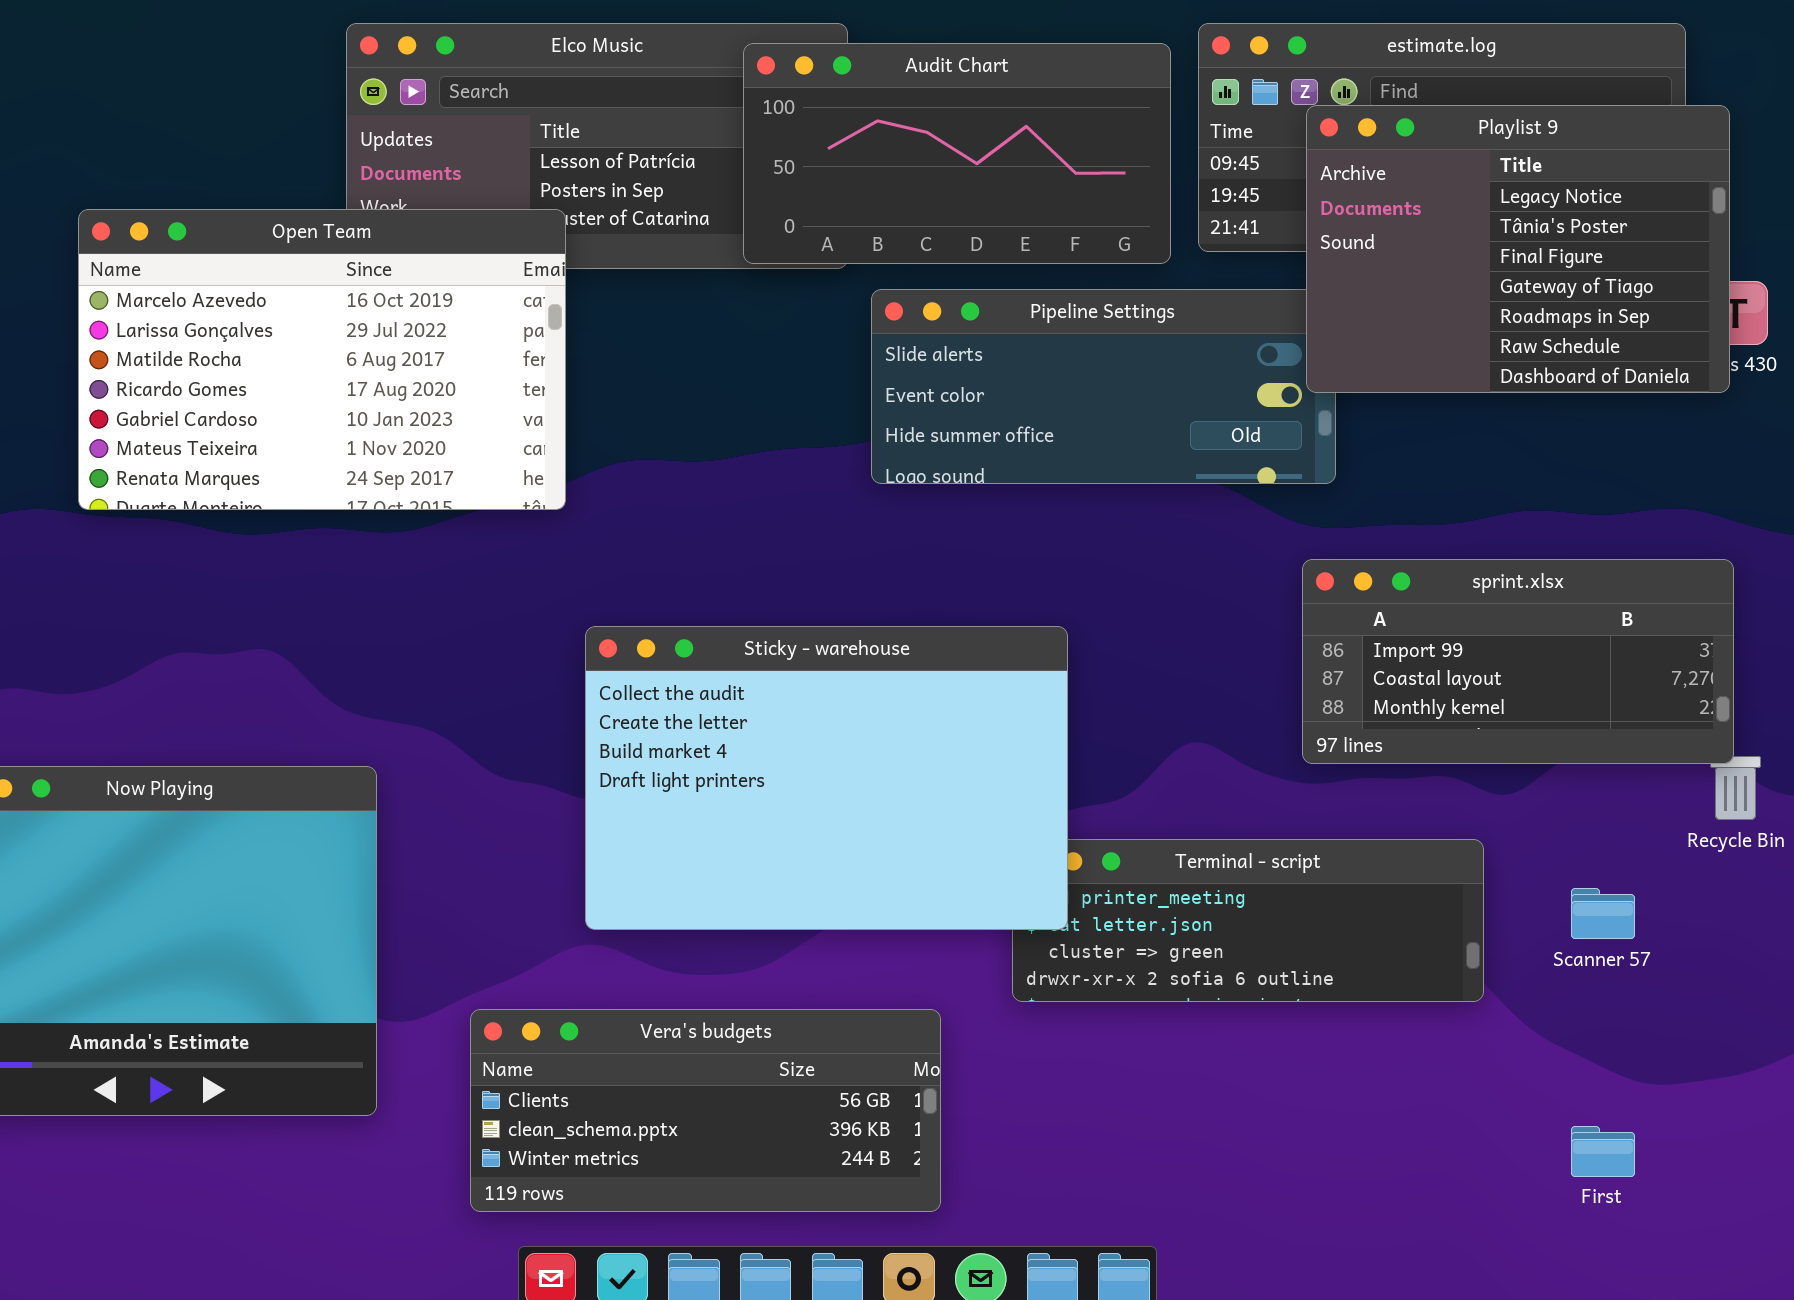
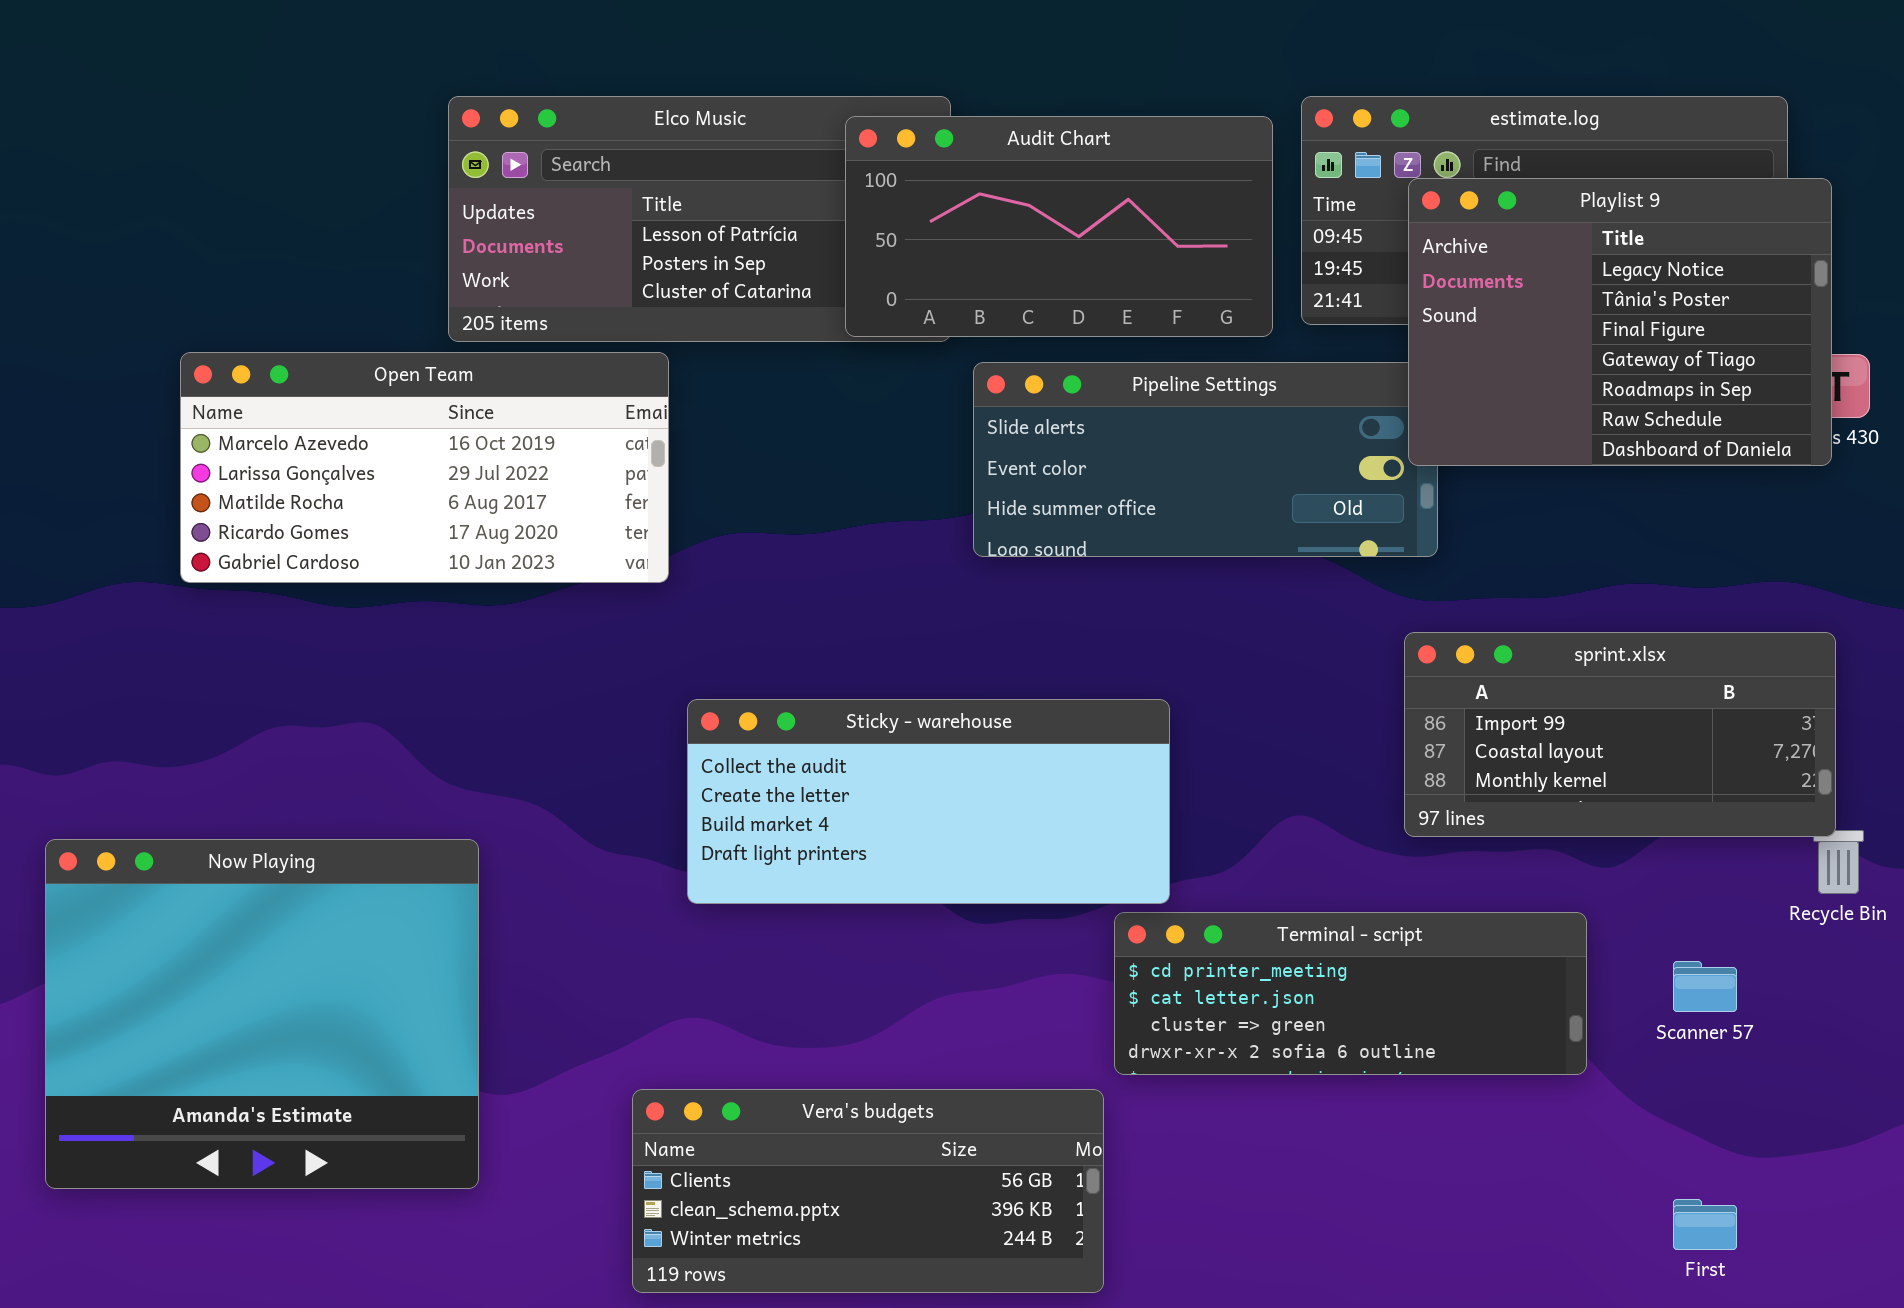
Open Team: [78,209,566,510] -> [180,352,669,583], resized
Sticky - warehouse: [585,626,1068,930] -> [687,699,1170,904], resized
Vera's budgets: [470,1009,941,1212] -> [632,1089,1104,1293], moved

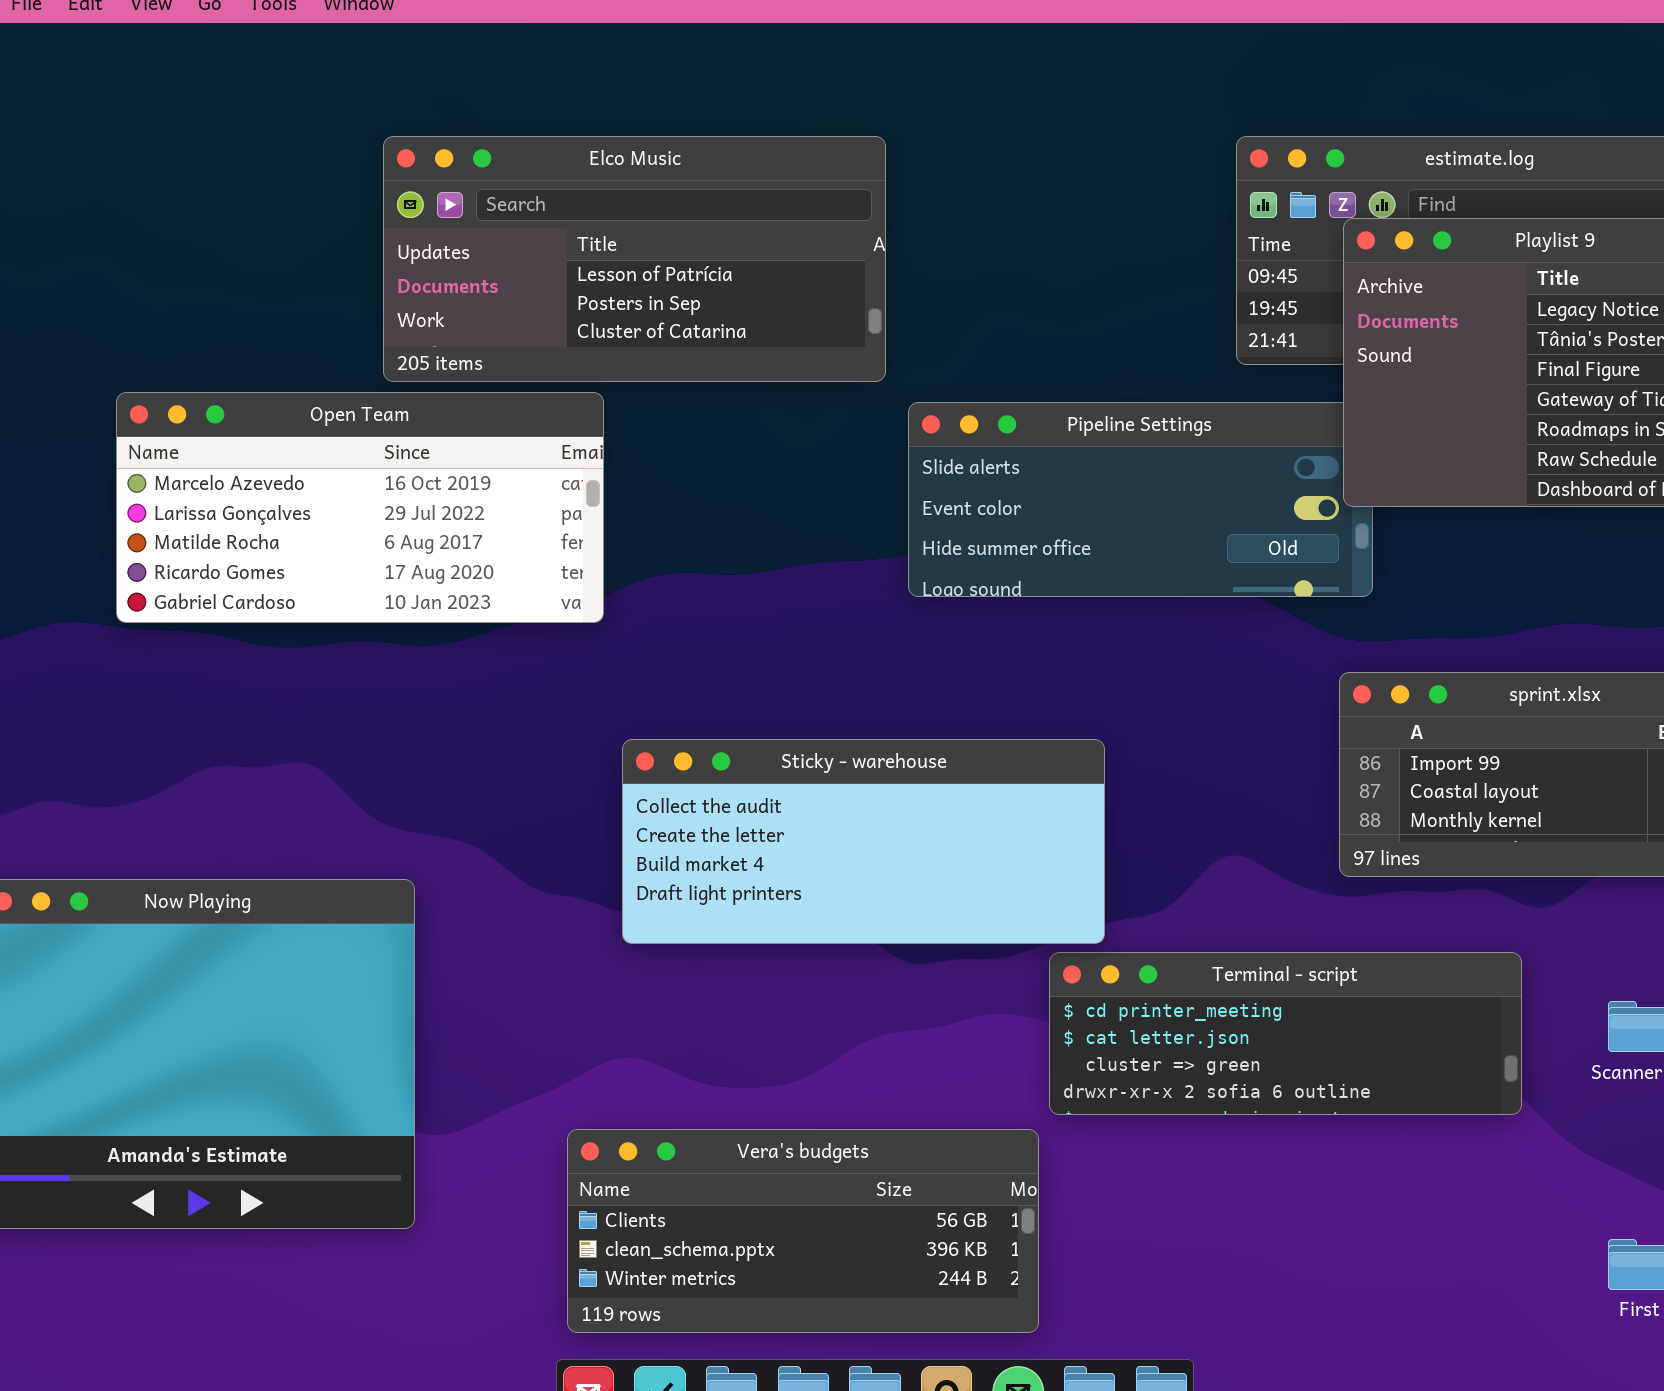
Audit Chart: [845,116,1273,337] -> none, closed

